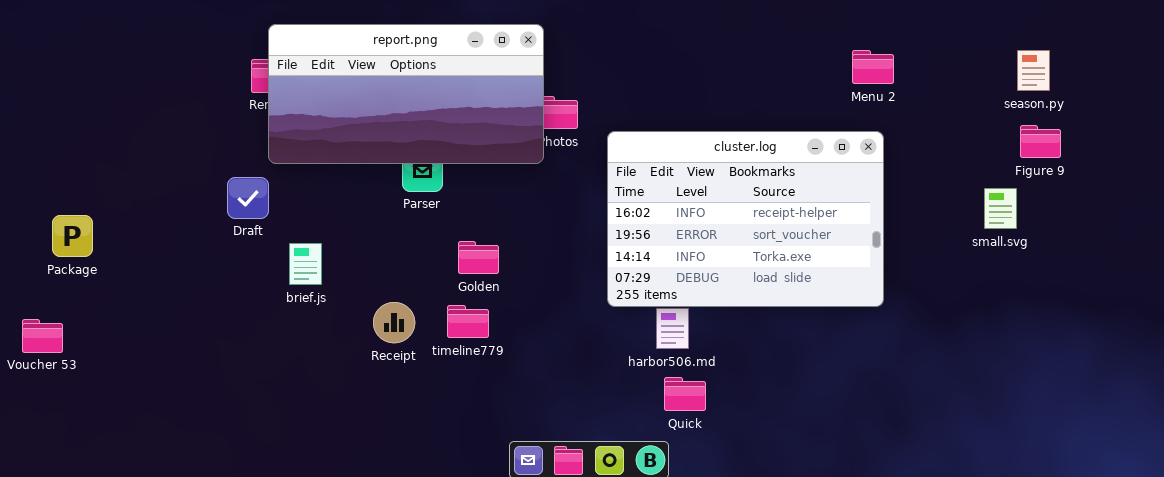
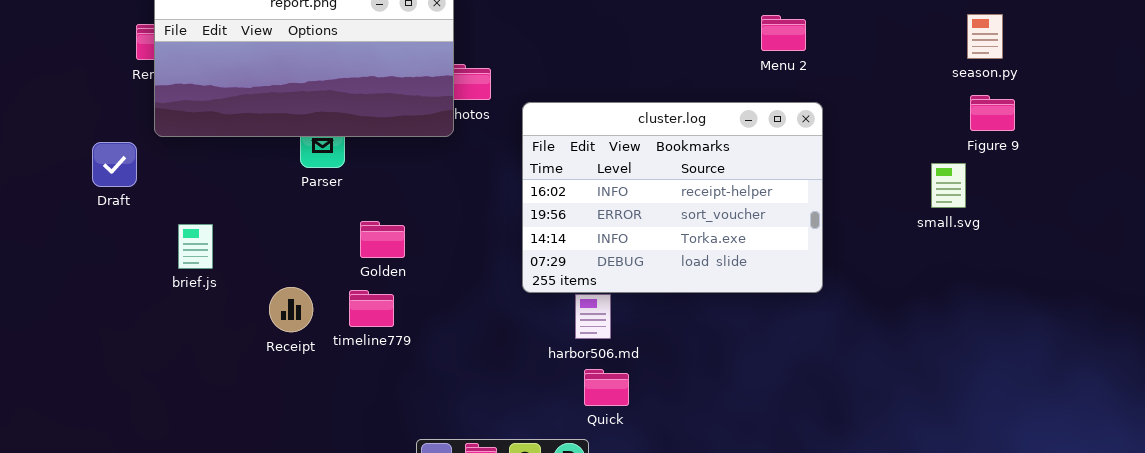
Menu 2: [852,50,894,84] -> [761,15,806,51], moved
Draft: [227,177,269,219] -> [92,142,137,187], moved

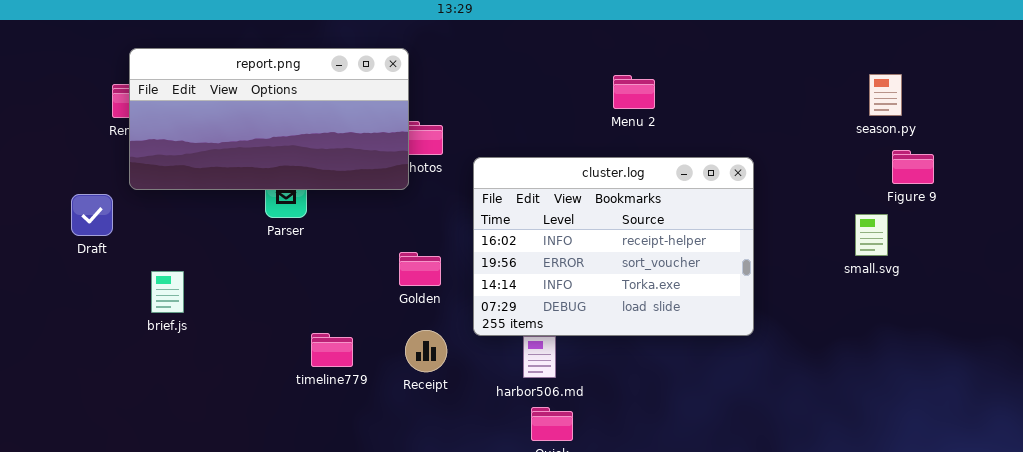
season.py: [967,14,1003,59] -> [869,74,902,116], moved
Menu 2: [761,15,806,51] -> [613,75,655,109], moved
Golden: [360,221,405,258] -> [399,252,441,286], moved
Receipt: [269,287,313,332] -> [405,330,447,372], moved

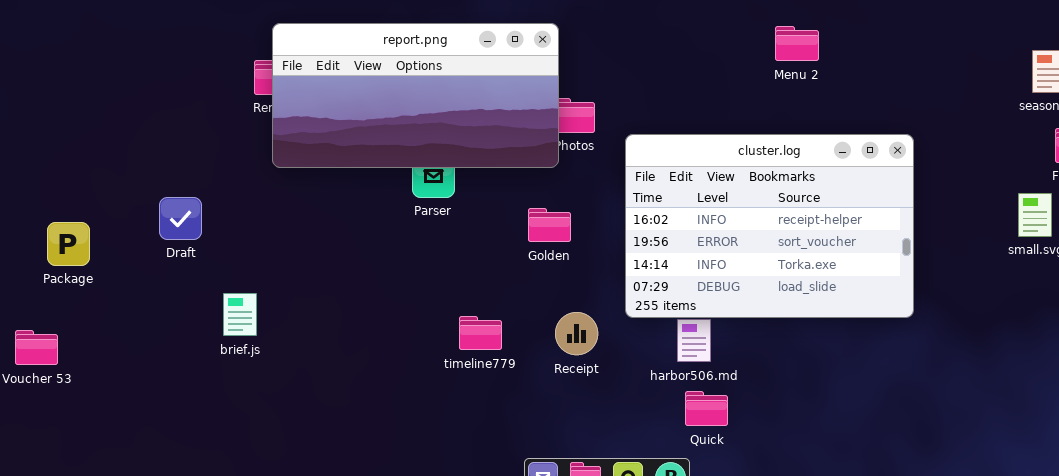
Menu 2: [613,75,655,109] -> [775,26,819,61], moved
Draft: [71,194,113,236] -> [159,197,202,240], moved
Golden: [399,252,441,286] -> [528,208,571,242], moved
brief.js: [151,271,184,313] -> [223,293,257,336], moved

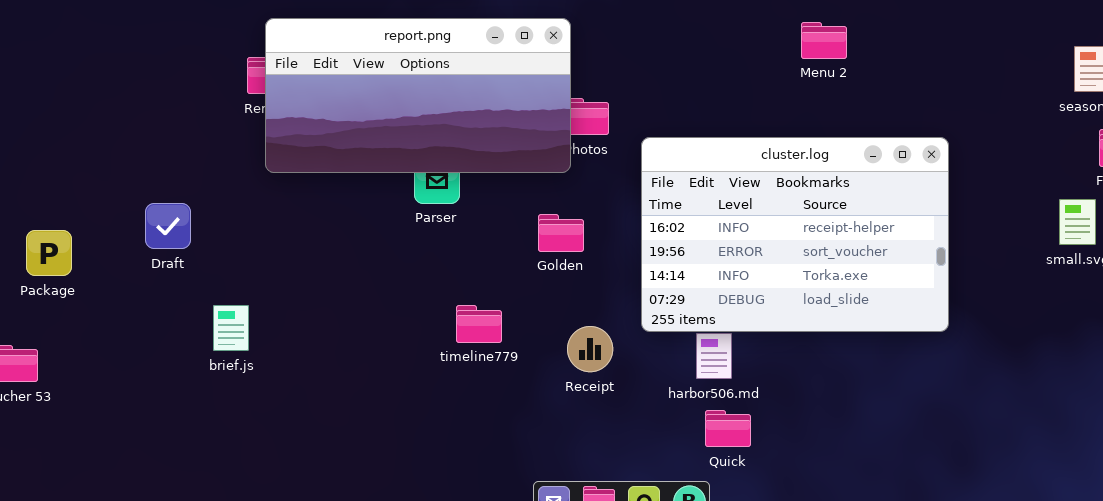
timeline779: [459,316,502,350] -> [456,305,502,343], moved

